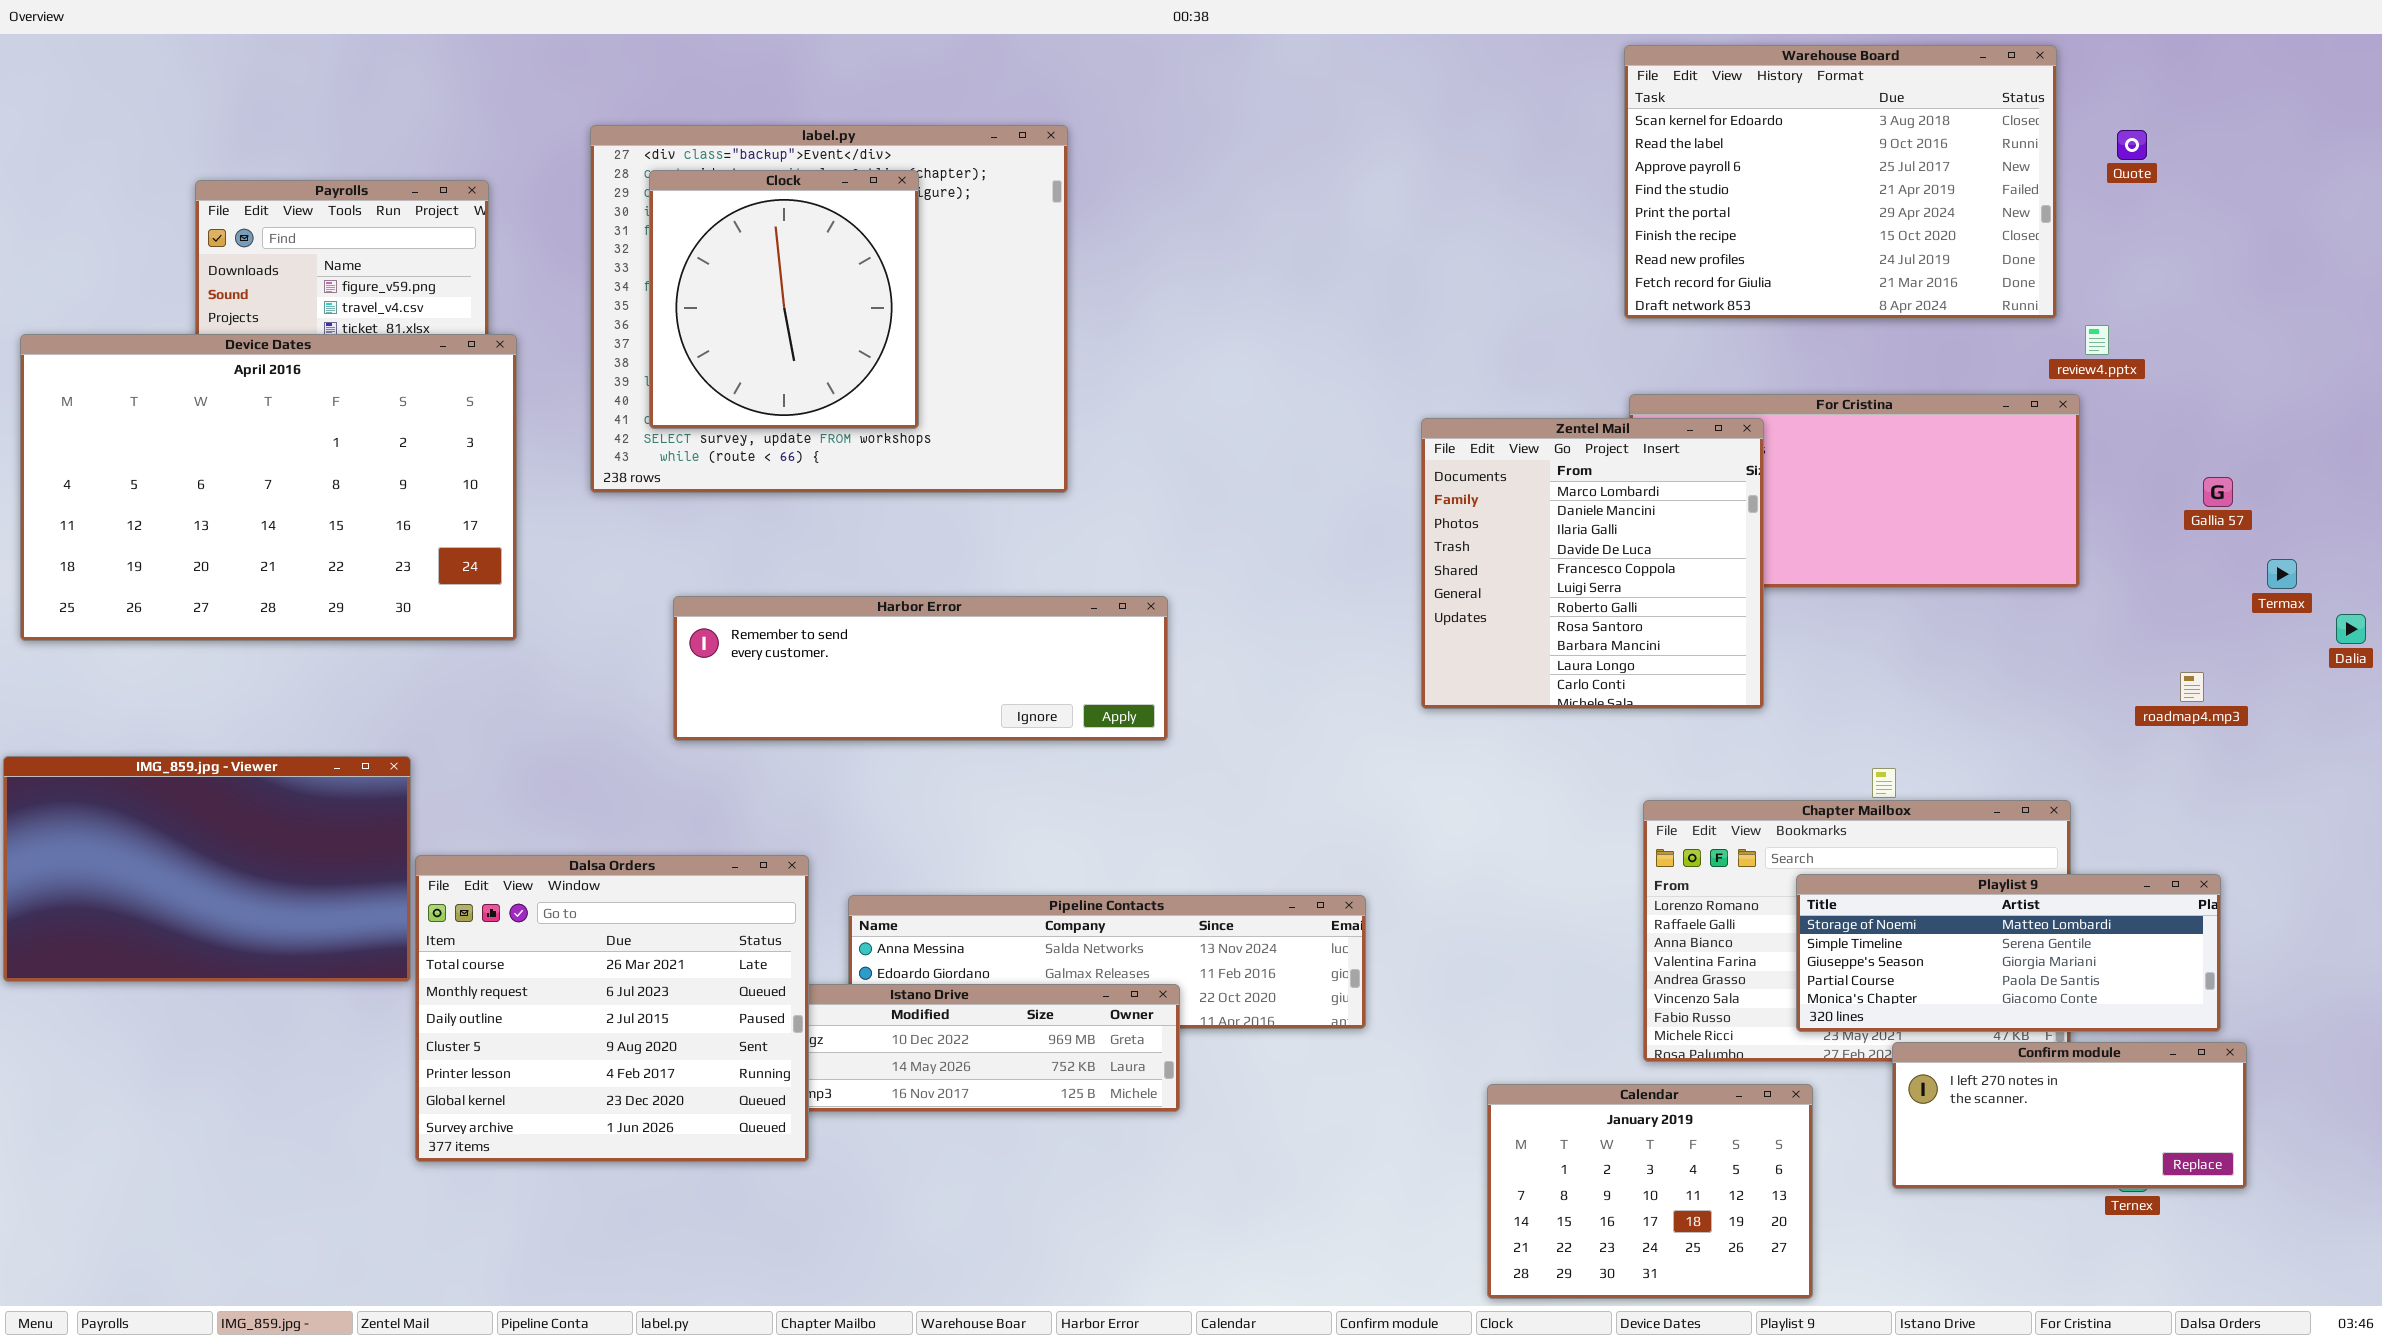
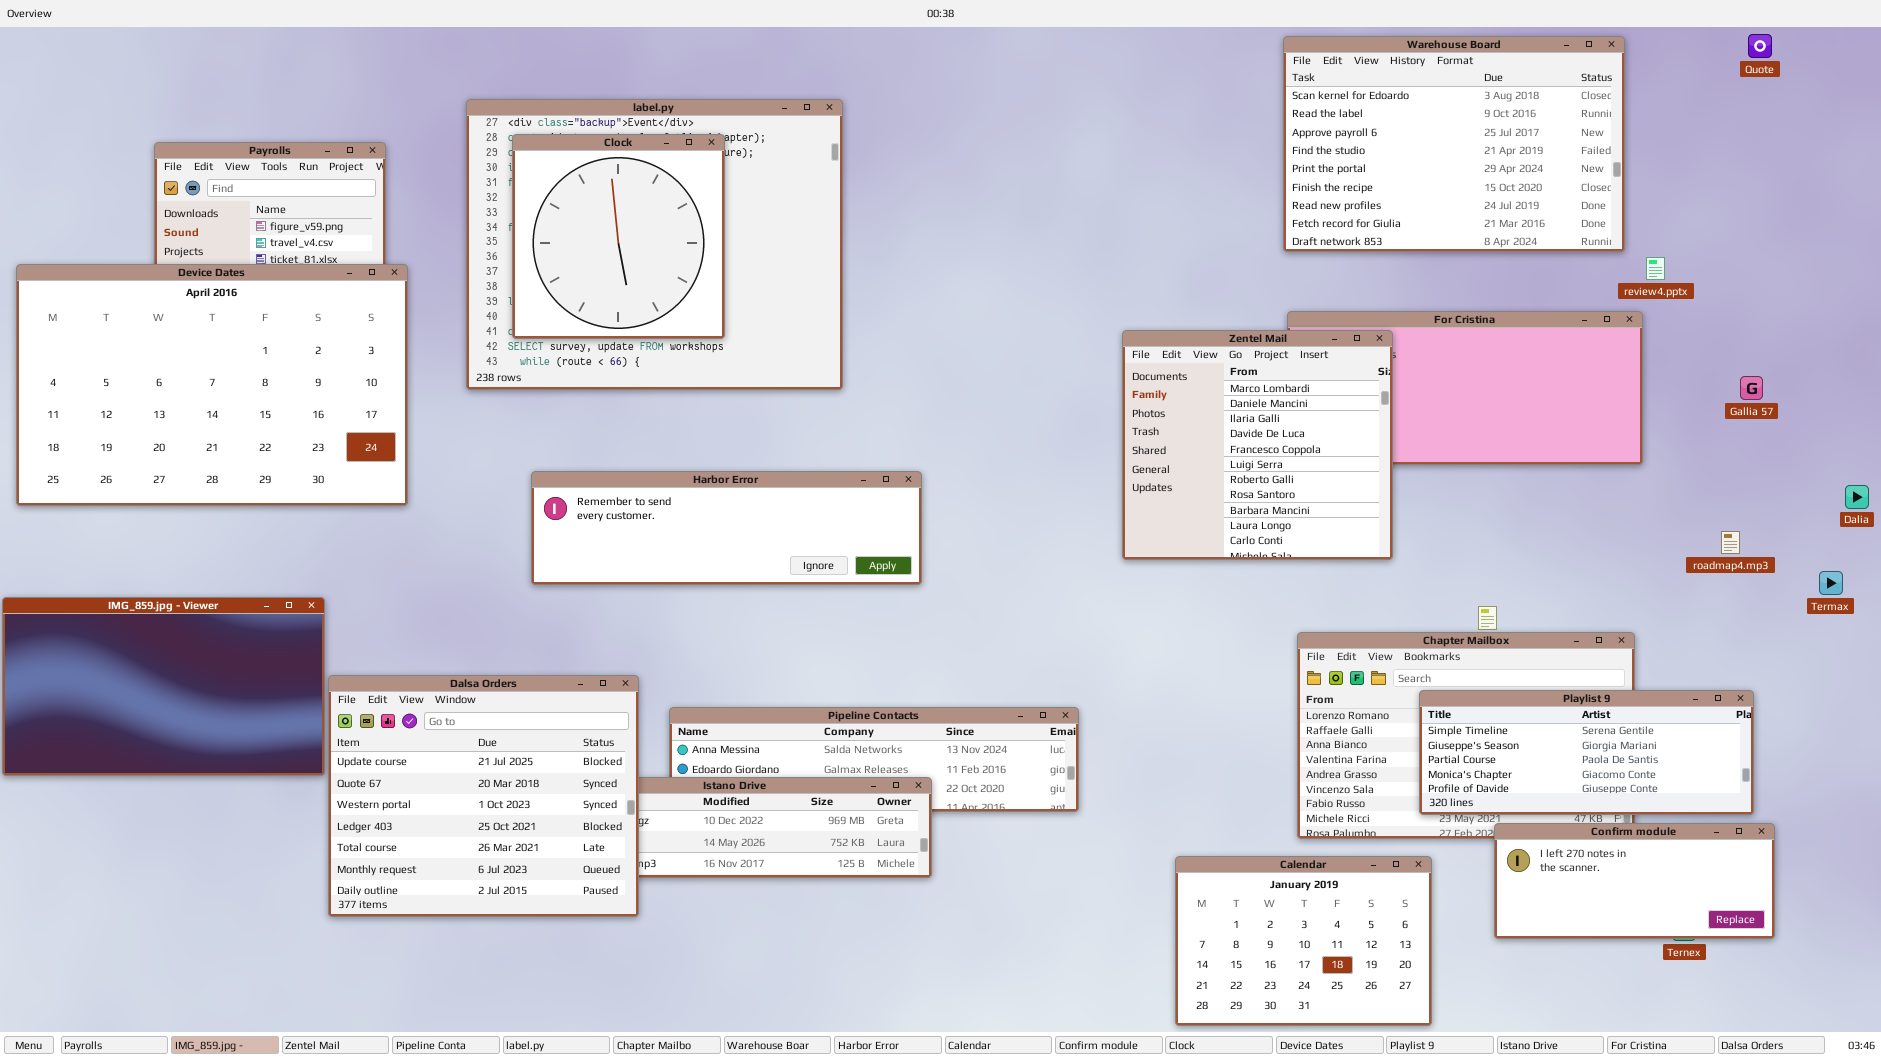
Quote: [2117,130,2147,160] -> [1748,34,1772,58], moved
Termax: [2267,559,2297,589] -> [1819,571,1843,595], moved
Dalsa Orders: [415,855,809,1162] -> [328,675,639,917], scrolled up 4 rows
Playlist 9: [1796,874,2221,1032] -> [1419,690,1754,815], scrolled down 1 row

